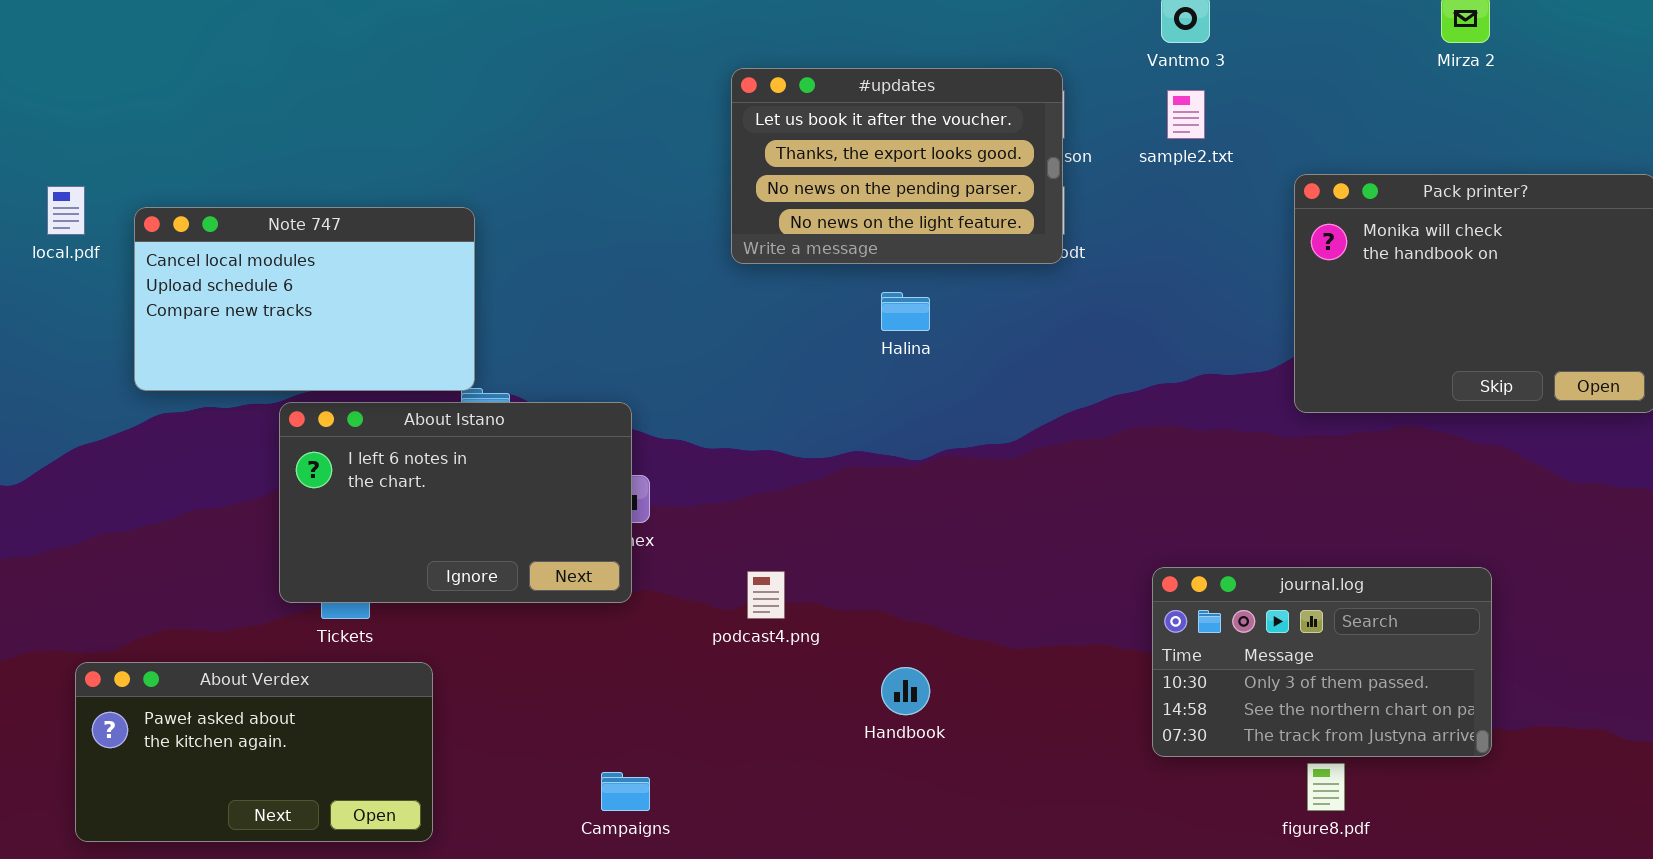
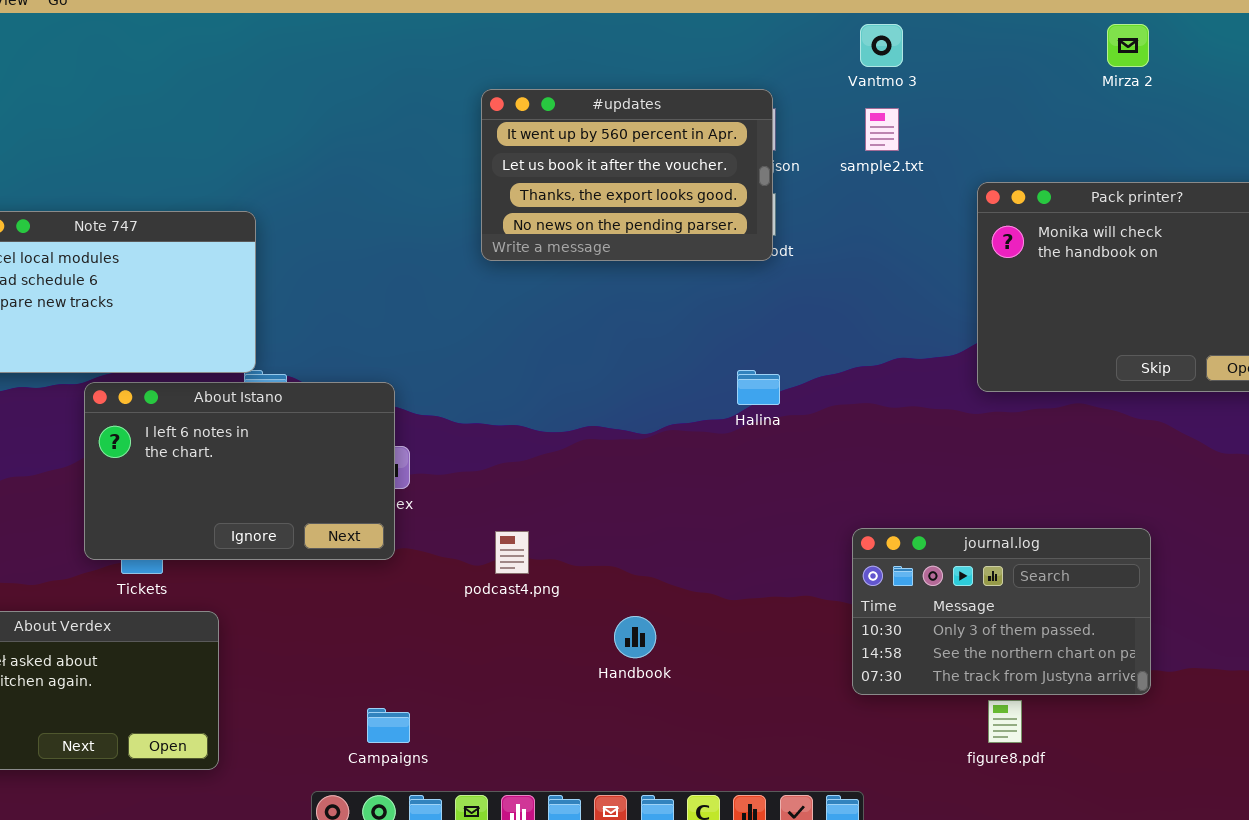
#updates: [731,68,1063,264] -> [481,89,773,261], scrolled up 1 row
Halina: [881,292,930,331] -> [737,370,780,405], moved

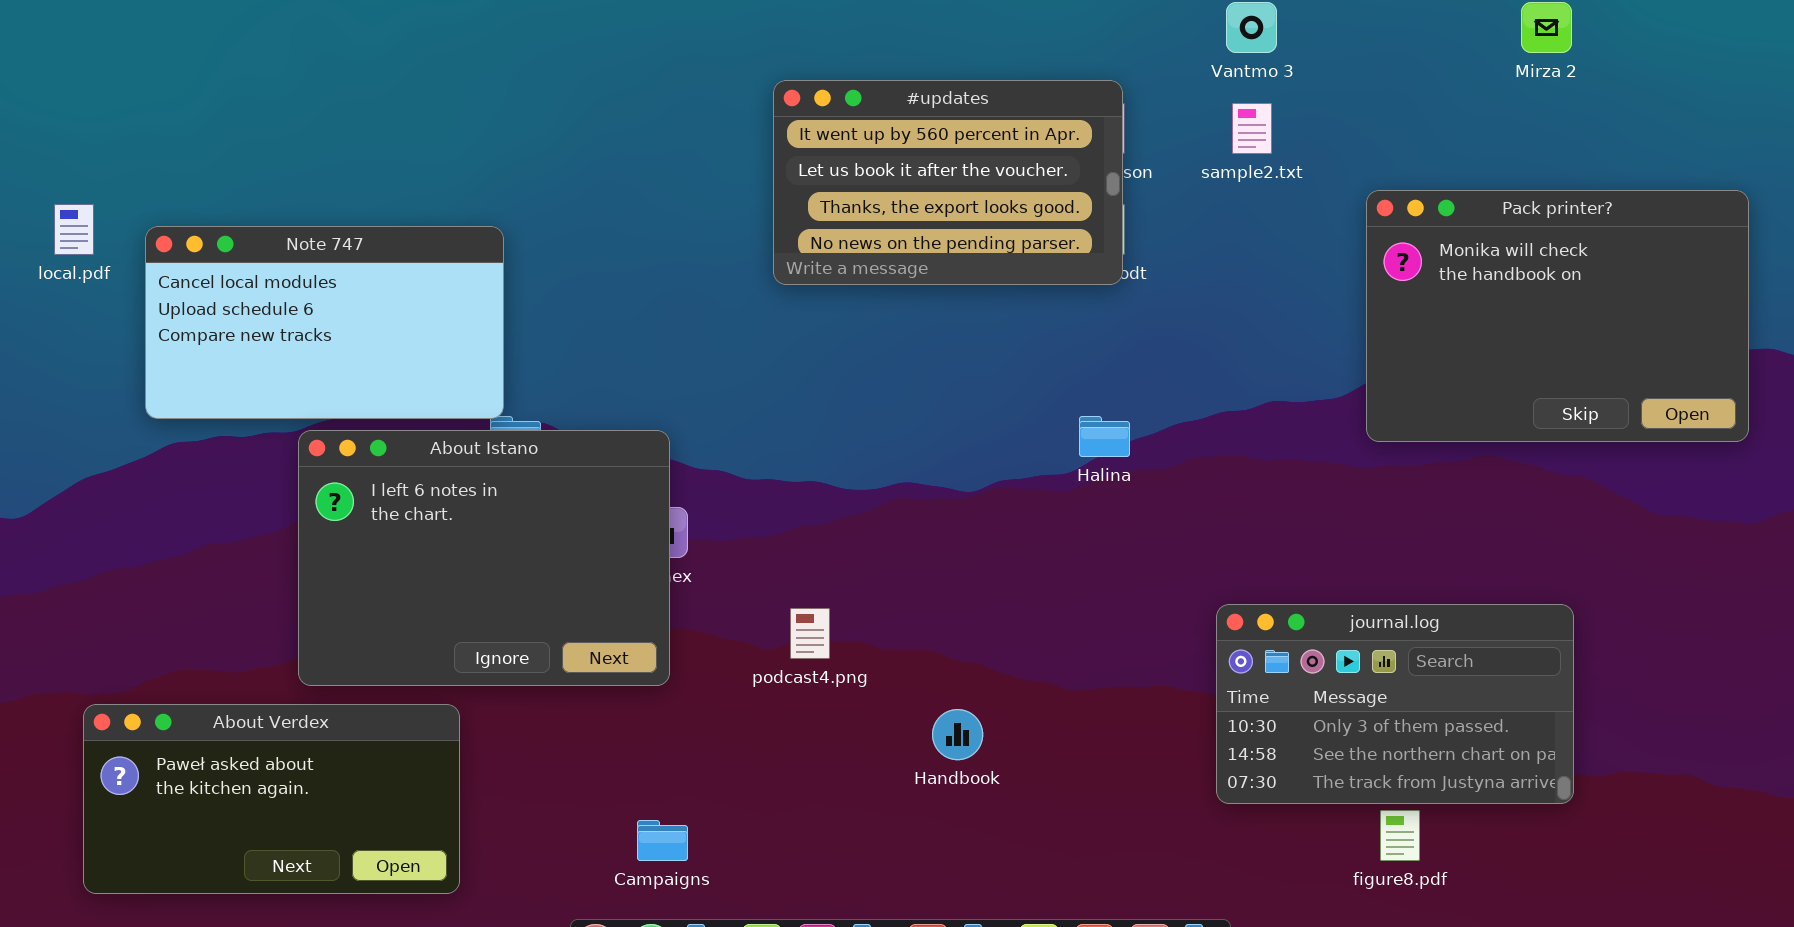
About Istano: [84,382,395,560] -> [298,430,670,686], resized

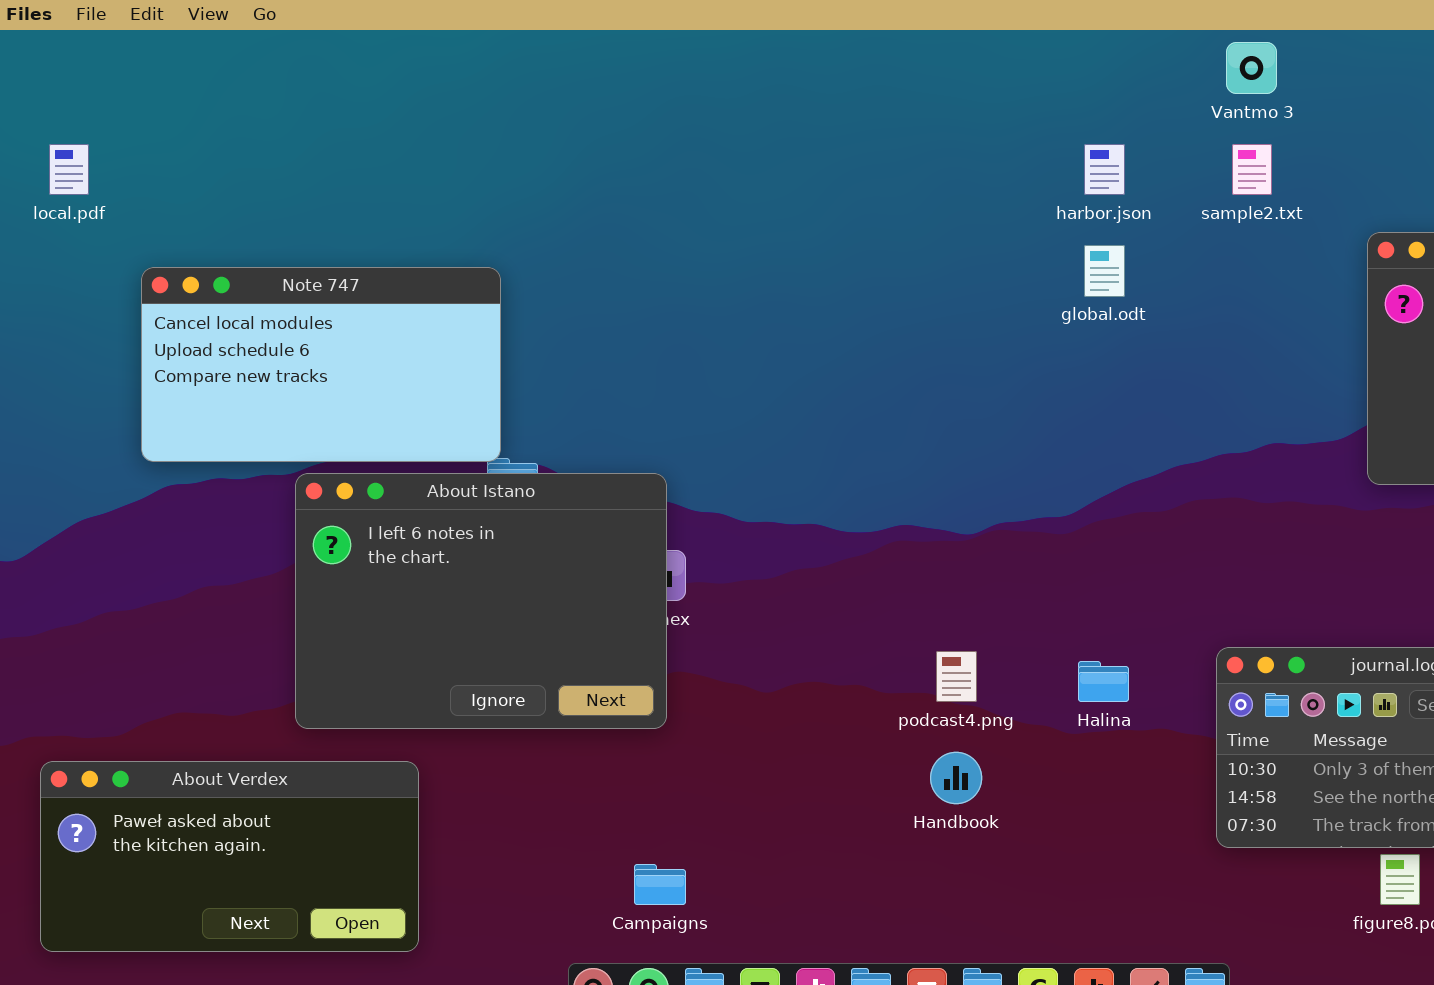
#updates: [773,80,1123,285] -> none, closed
local.pdf: [54,204,94,255] -> [49,144,89,195], moved
Halina: [1079,416,1130,457] -> [1078,661,1129,702], moved
podcast4.png: [790,608,830,659] -> [936,651,977,702], moved
About Verdex: [83,704,460,894] -> [40,761,419,952], moved

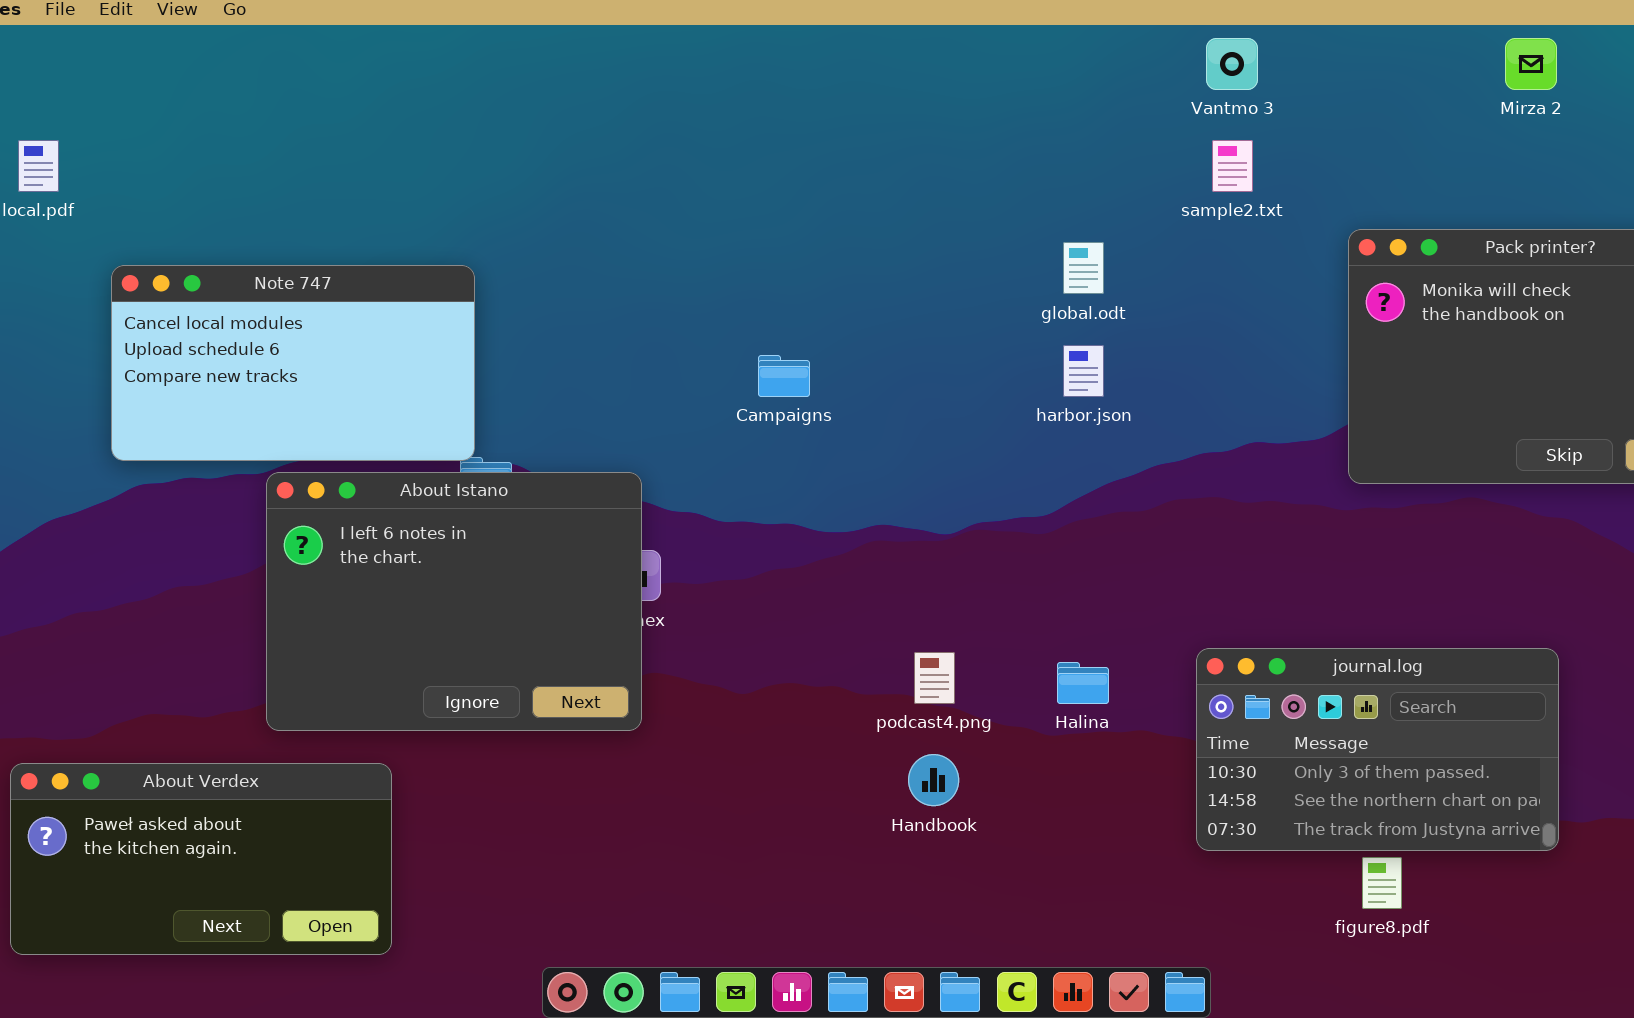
harbor.json: [1084,144,1125,195] -> [1063,345,1104,397], moved
Campaigns: [634,864,686,905] -> [758,355,810,397], moved

